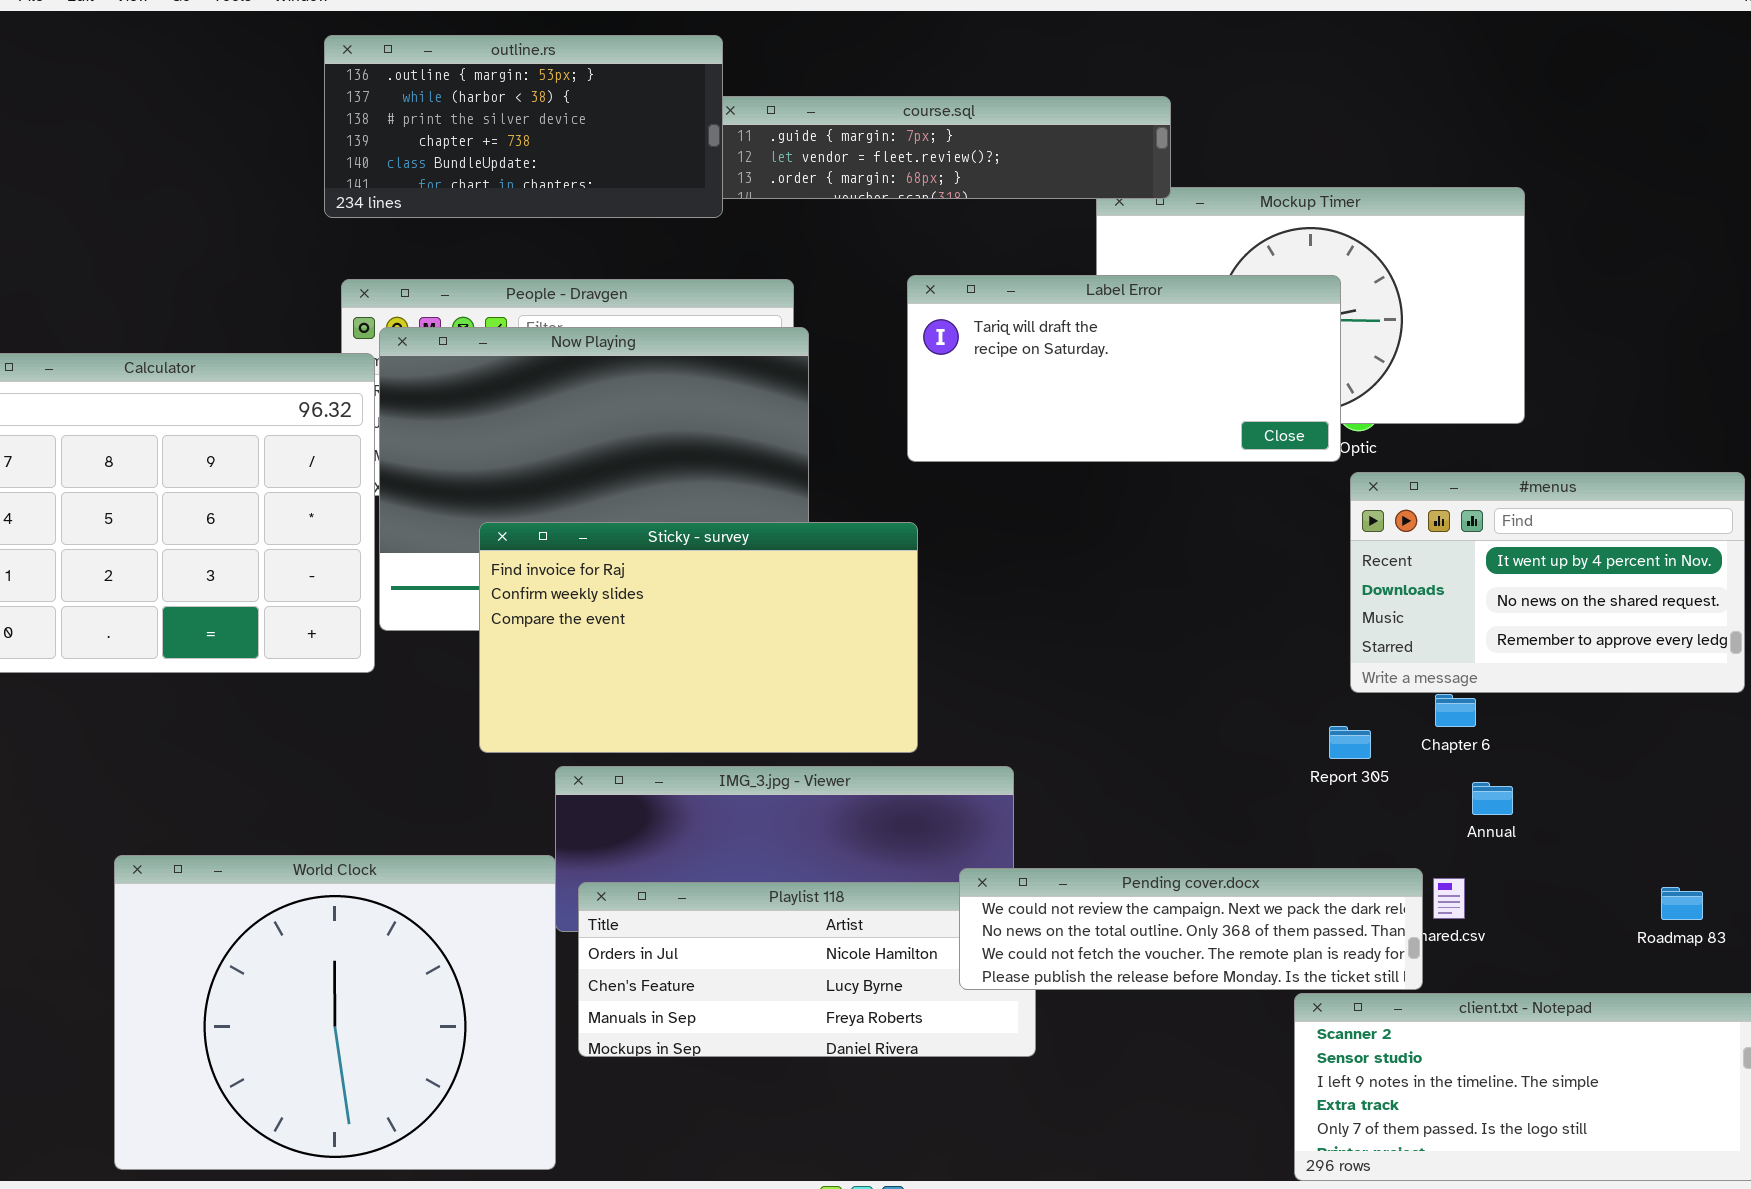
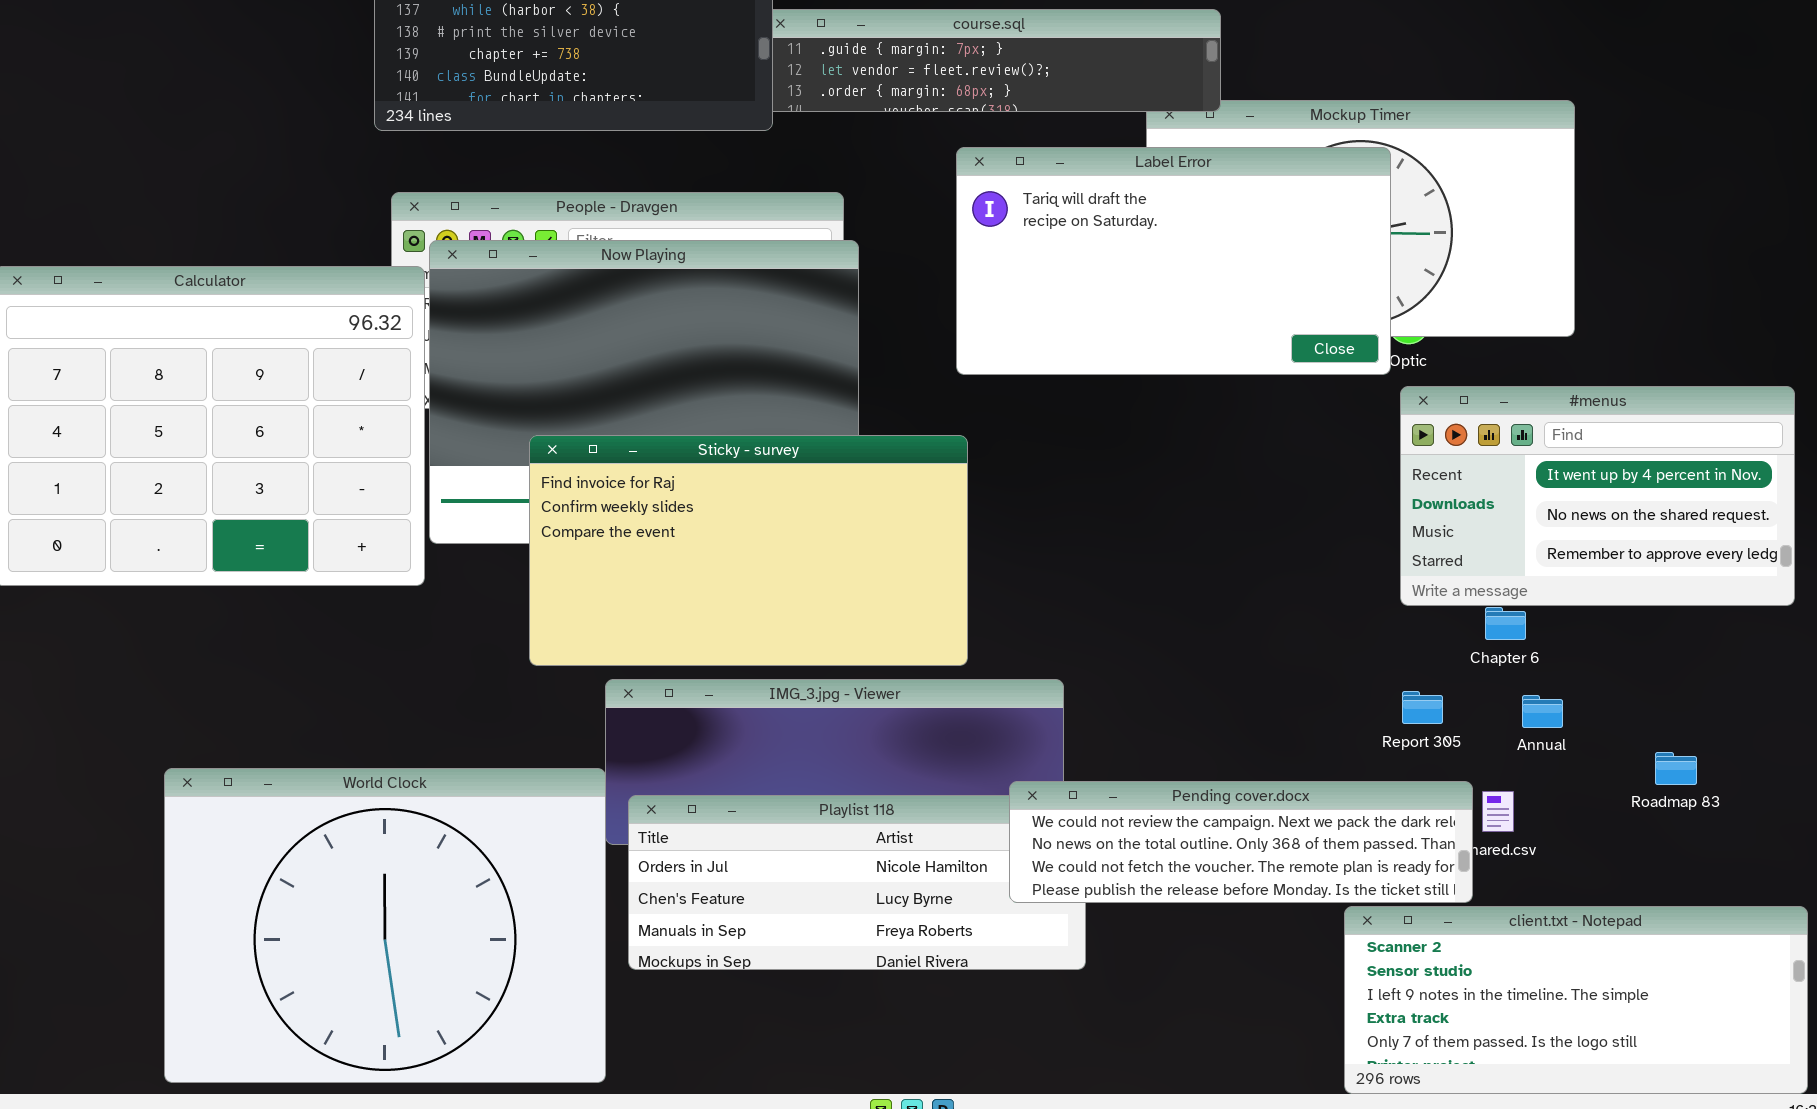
Label Error: [907,275,1341,462] -> [956,147,1391,375], resized
Report 305: [1329,726,1371,759] -> [1402,691,1443,724], moved
Roadmap 83: [1661,887,1703,920] -> [1655,752,1697,785], moved

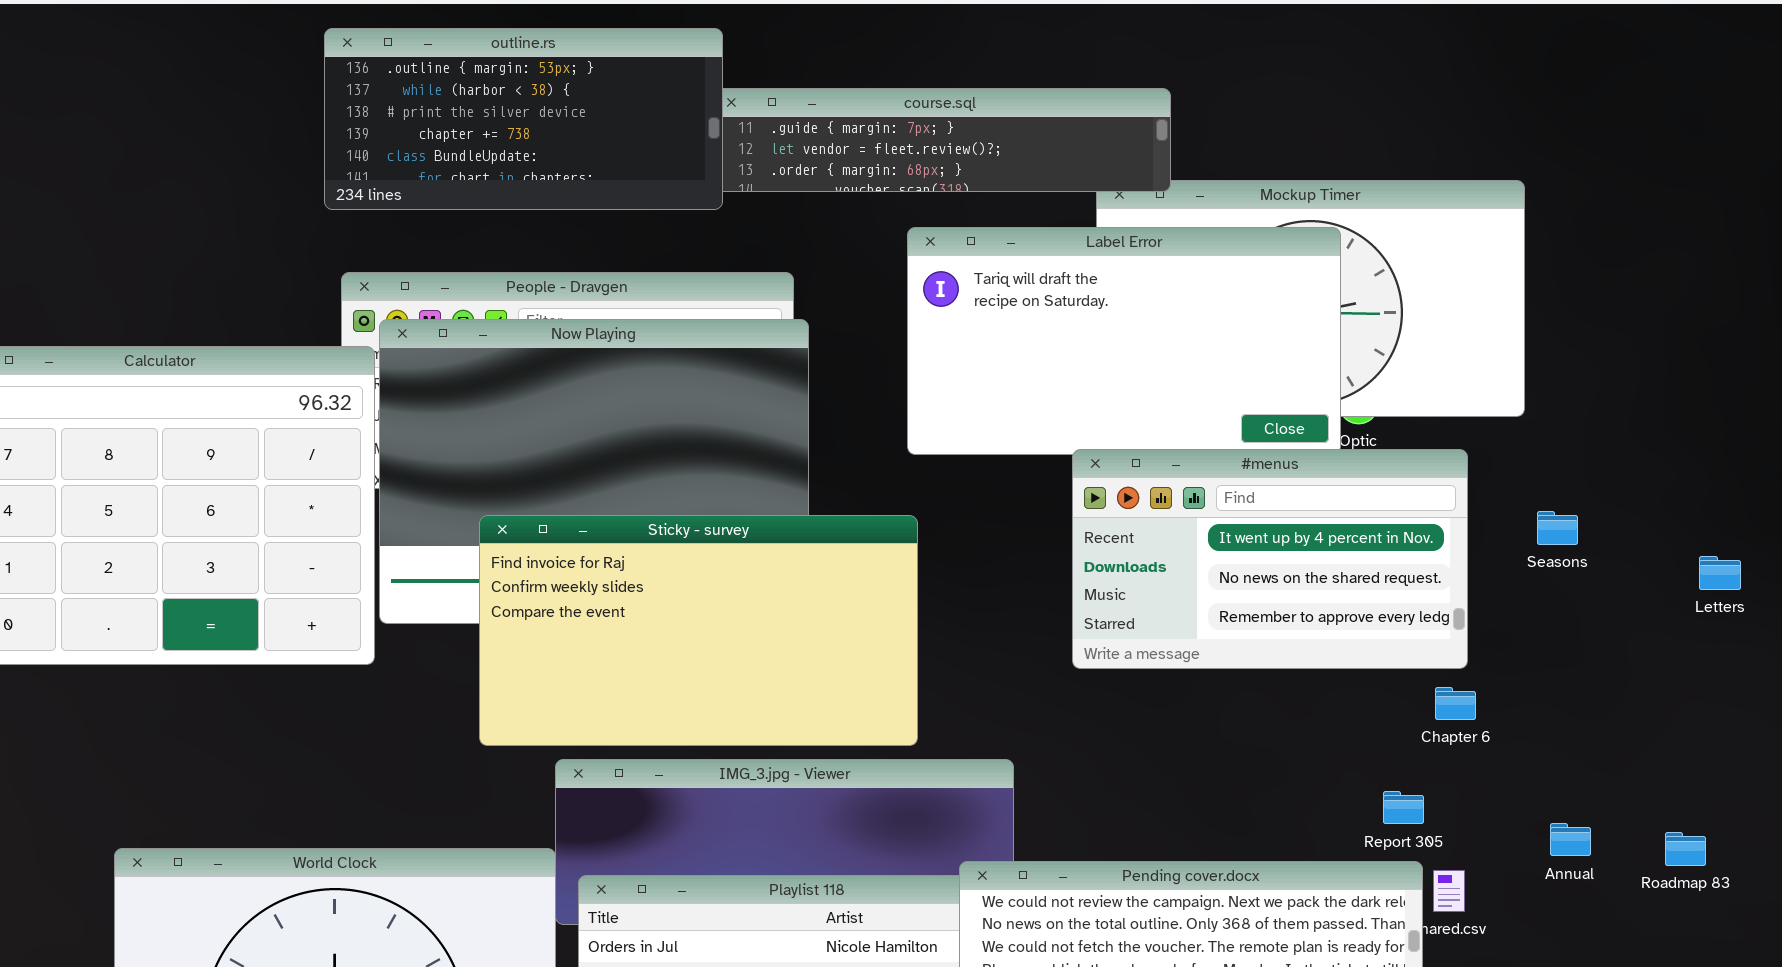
#menus: [1400,386,1795,606] -> [1072,449,1468,669], moved
Report 305: [1402,691,1443,724] -> [1383,791,1424,824], moved
Annual: [1522,695,1563,728] -> [1550,823,1591,856], moved
Roadmap 83: [1655,752,1697,785] -> [1665,832,1706,866], moved

